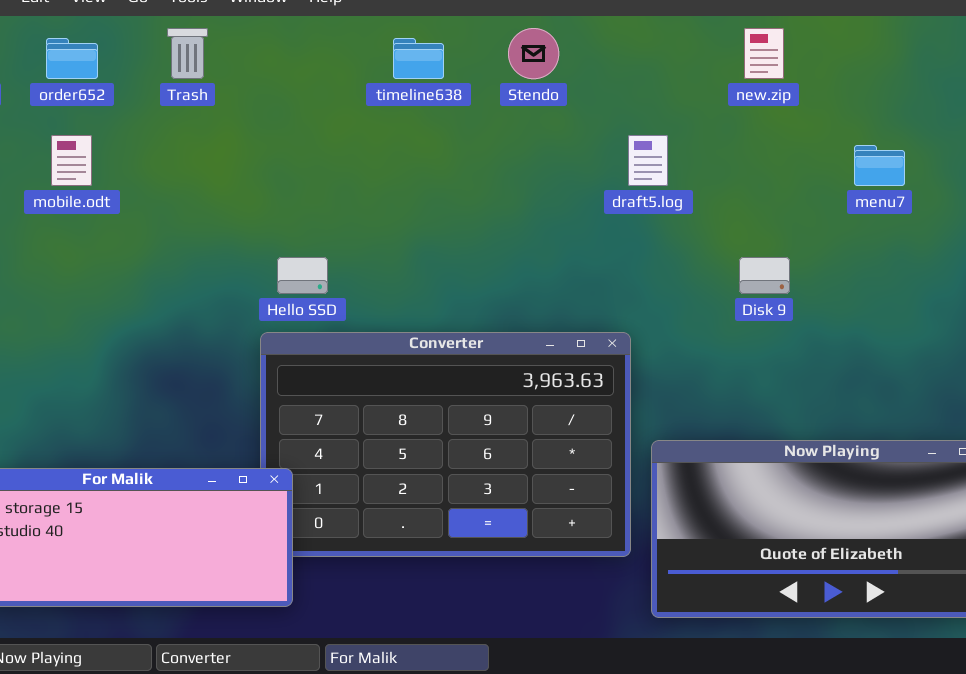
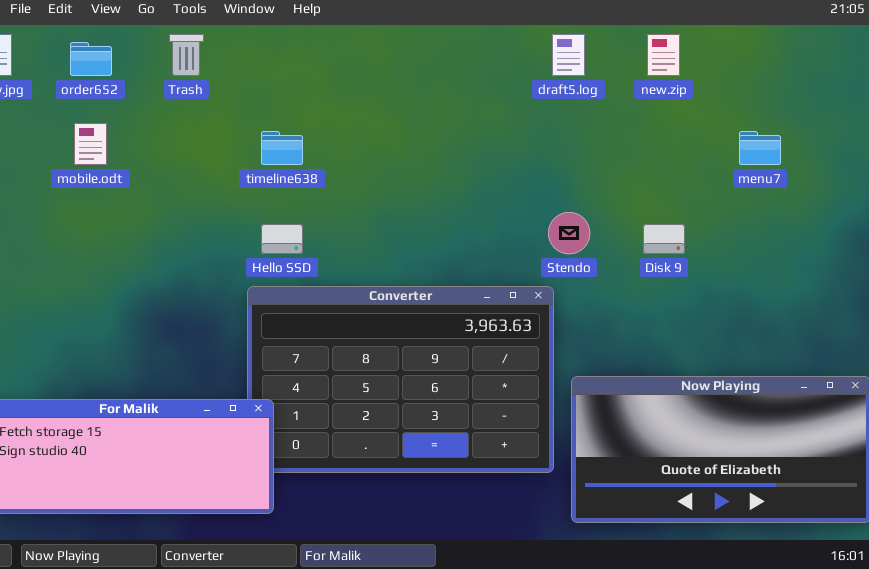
Stendo: [508,28,559,79] -> [548,212,590,254], moved
timeline638: [393,38,444,79] -> [261,131,303,165], moved
draft5.log: [628,135,668,186] -> [552,34,585,76], moved

